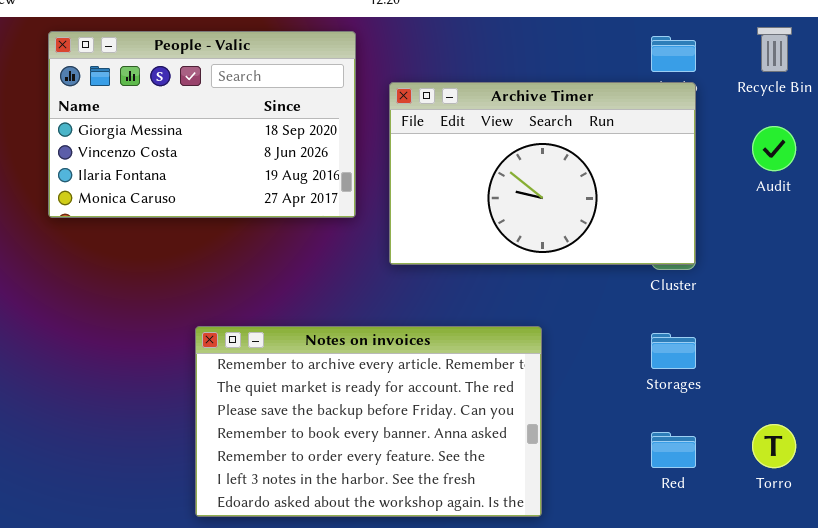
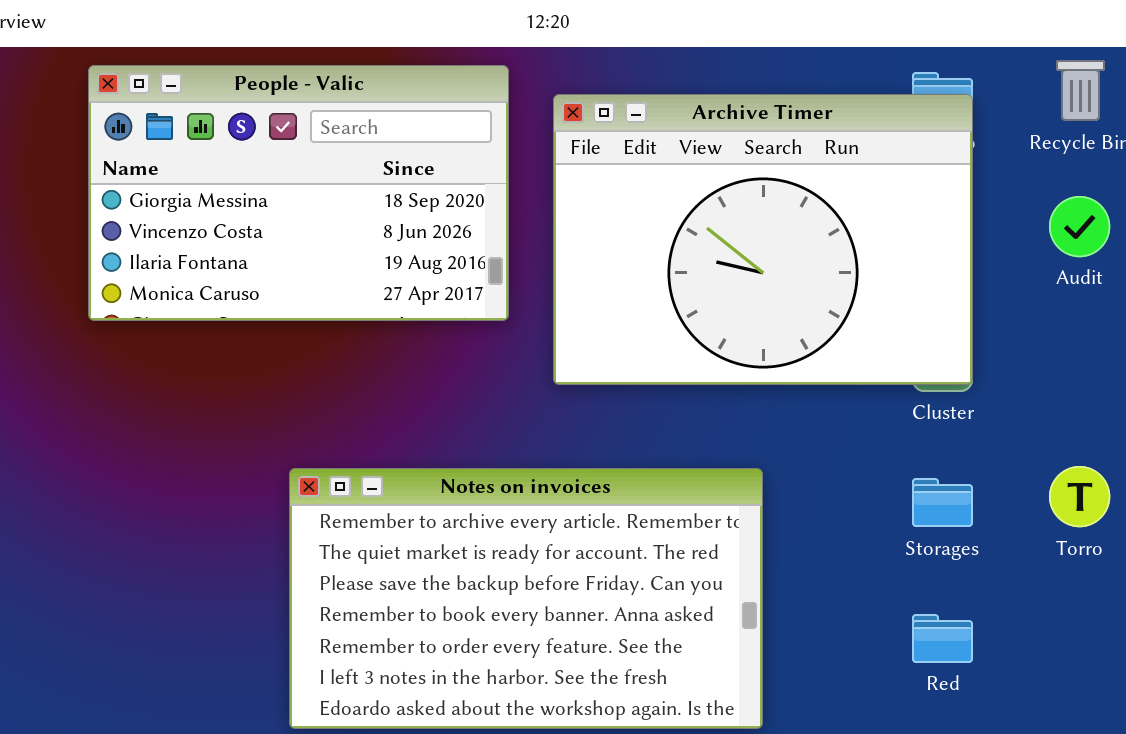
Archive Timer: [389,82,696,265] -> [553,94,973,385], resized
Torro: [752,424,796,468] -> [1049,466,1110,527], moved

